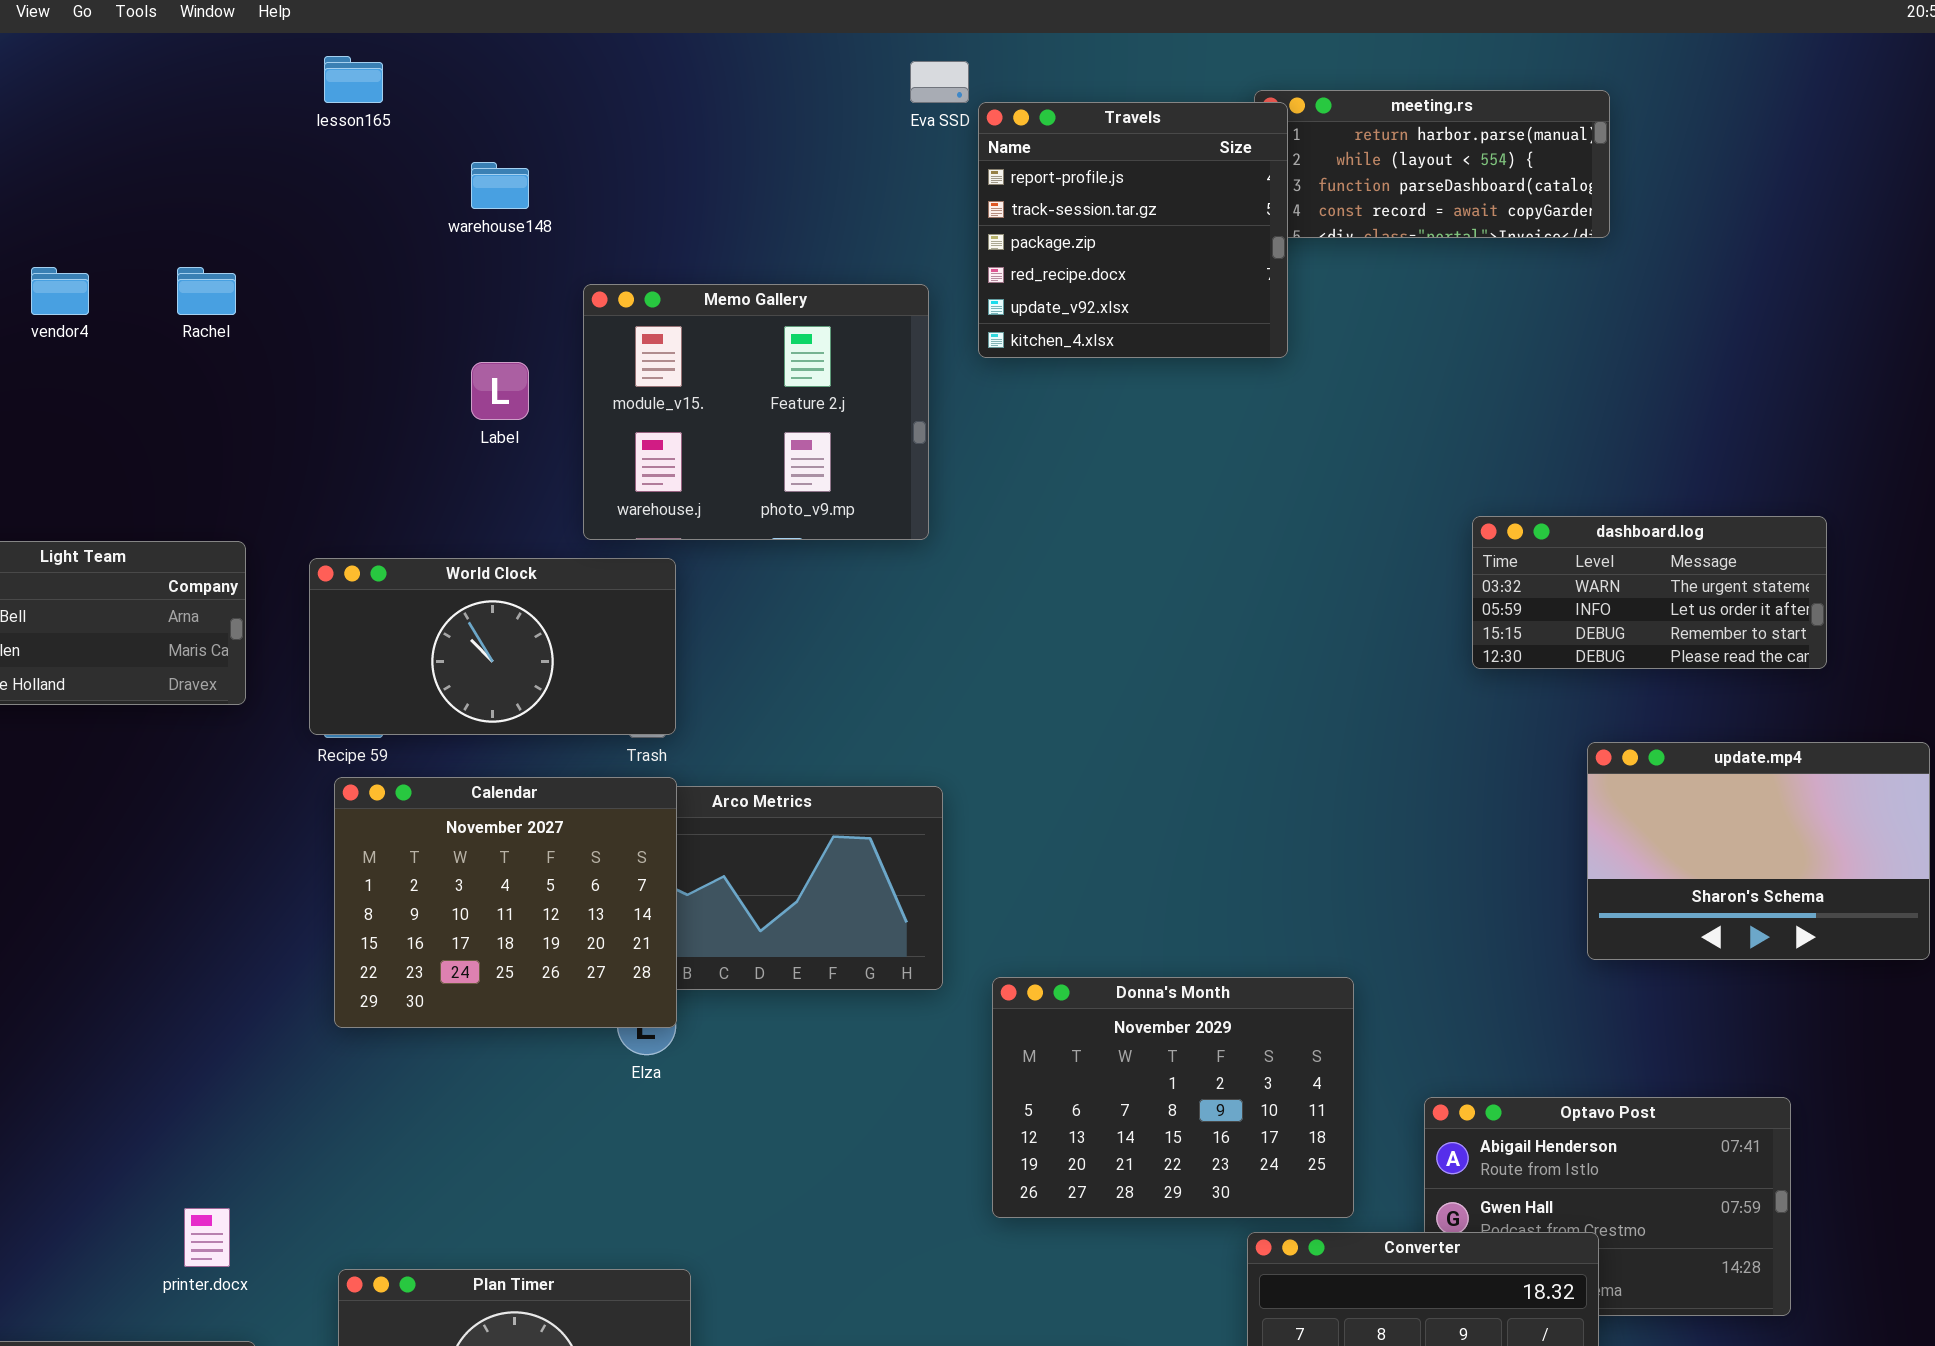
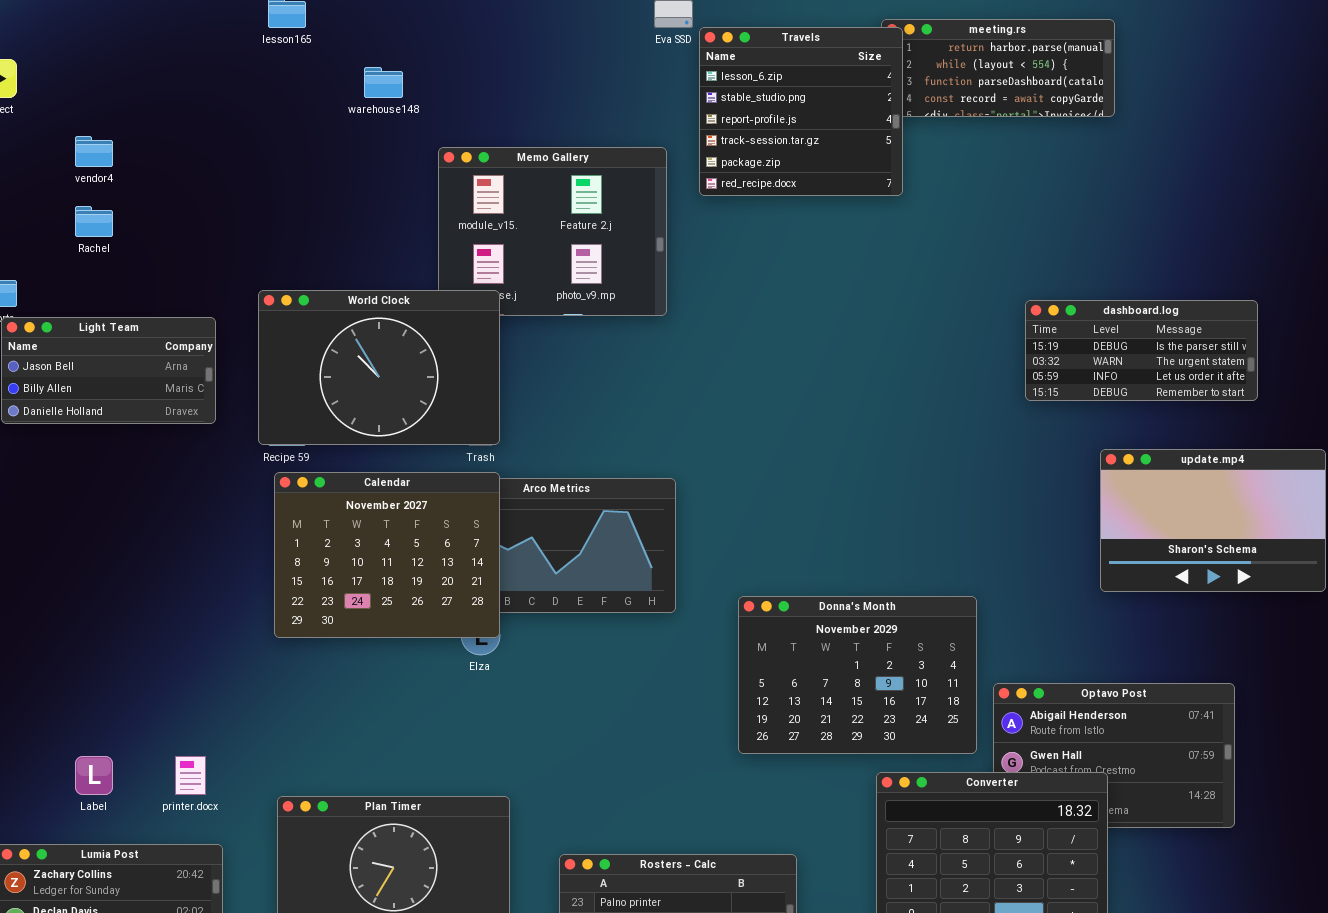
Travels: [978,102,1288,358] -> [699,27,903,196], scrolled up 2 rows
Rachel: [177,267,236,315] -> [75,206,113,237], moved
Label: [471,362,529,420] -> [75,756,113,795], moved
dashboard.log: [1472,516,1827,669] -> [1025,300,1258,401], scrolled up 1 row
World Clock: [309,558,676,735] -> [258,290,500,445], resized
Donna's Month: [992,977,1354,1218] -> [738,596,977,754], moved

